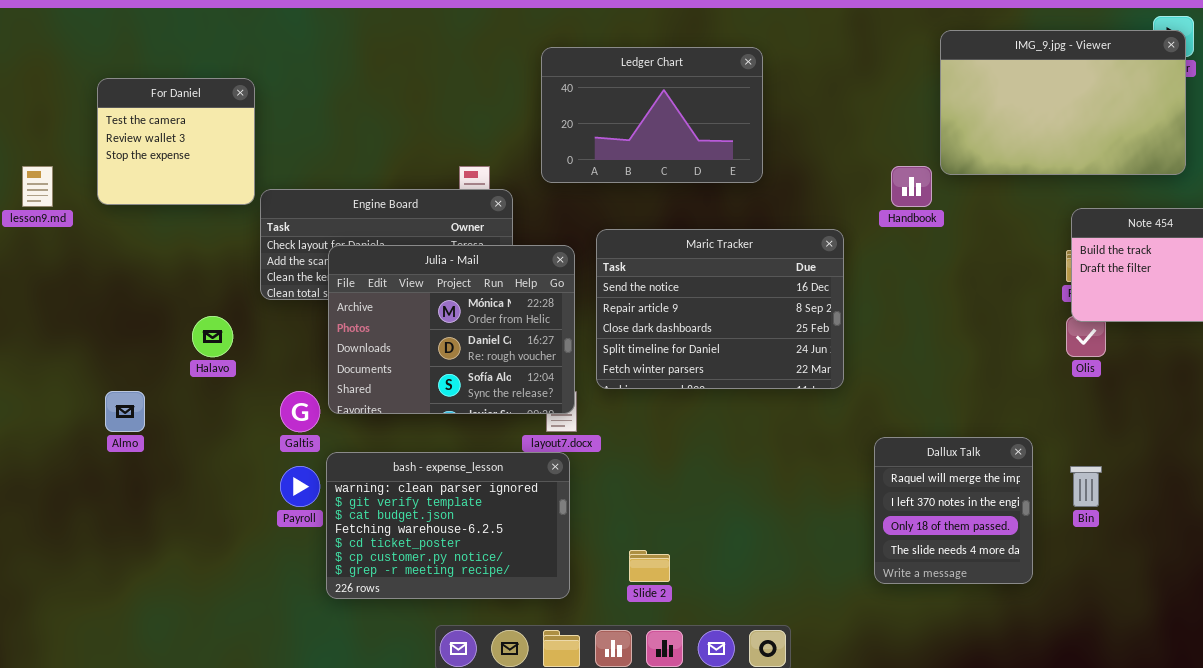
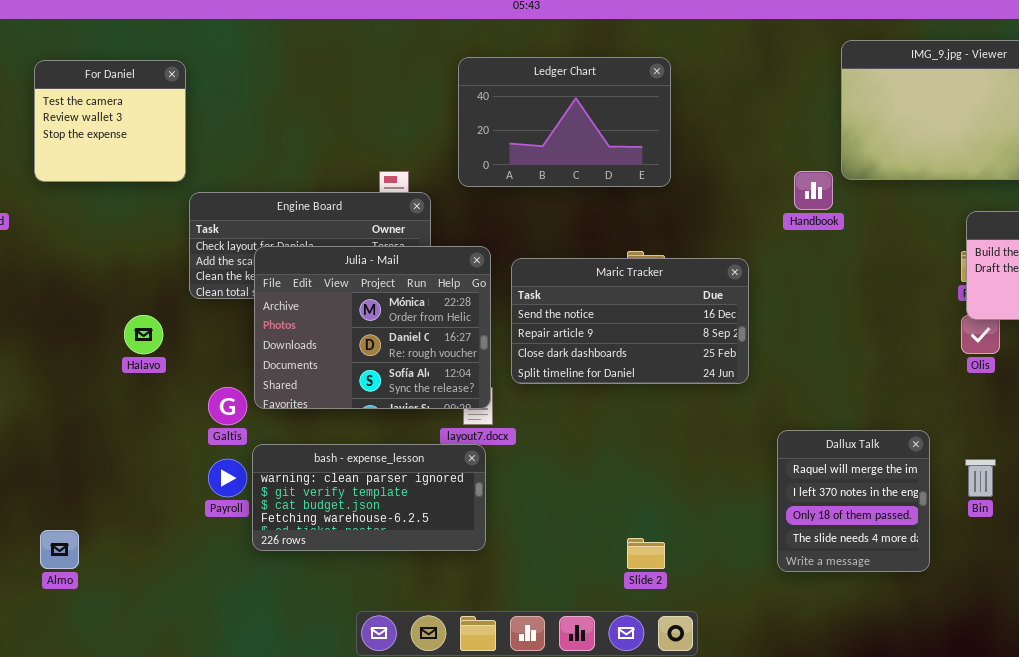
For Daniel: [97,78,255,205] -> [34,60,186,182], moved
Maric Tracker: [596,229,844,389] -> [511,258,749,384], resized
Almo: [105,391,145,432] -> [40,530,79,569], moved
bash - expense_lesson: [326,452,570,599] -> [252,444,486,551], resized
Slide 2: [629,550,670,582] -> [627,538,665,569], moved

